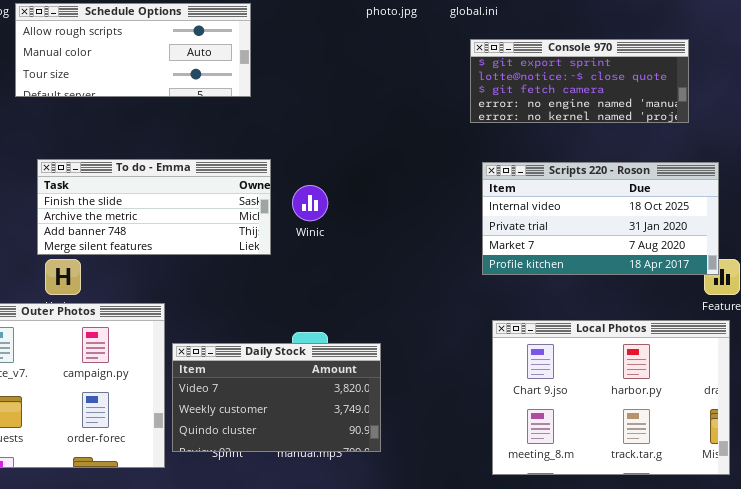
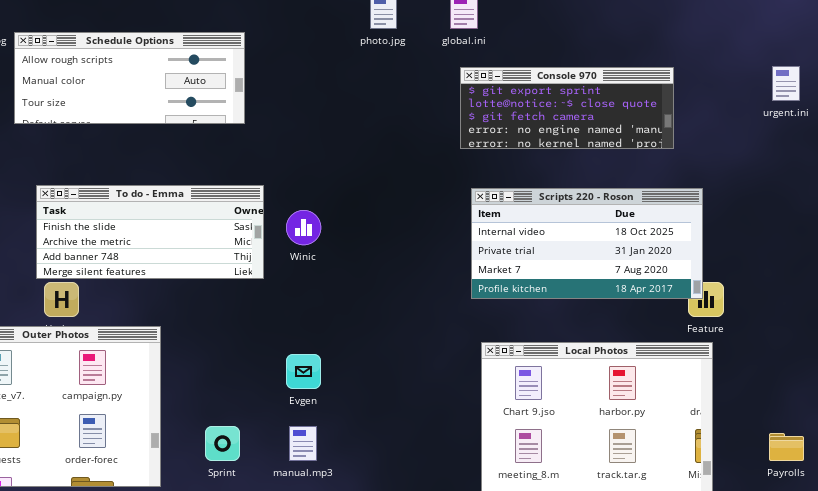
Daily Stock: [172,343,381,452] -> none, closed

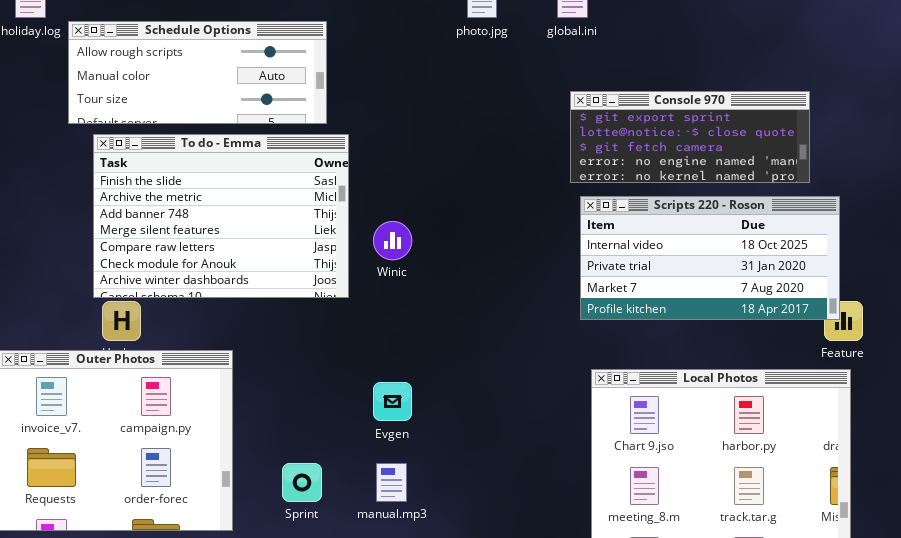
Console 970: [460,67,674,149] -> [570,91,810,183], moved
To do - Emma: [36,185,264,279] -> [93,134,349,298], resized

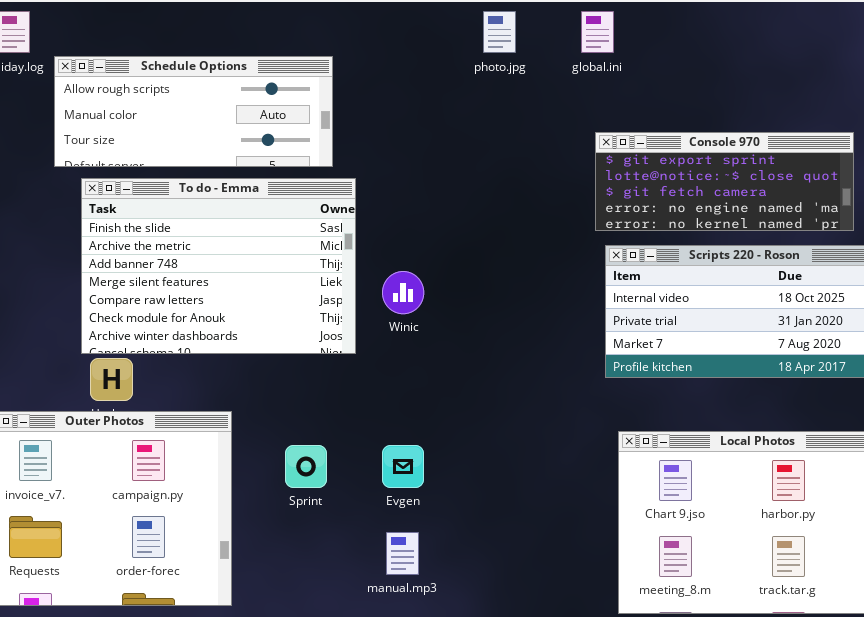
Sprint: [282,463,322,502] -> [285,445,327,488], moved

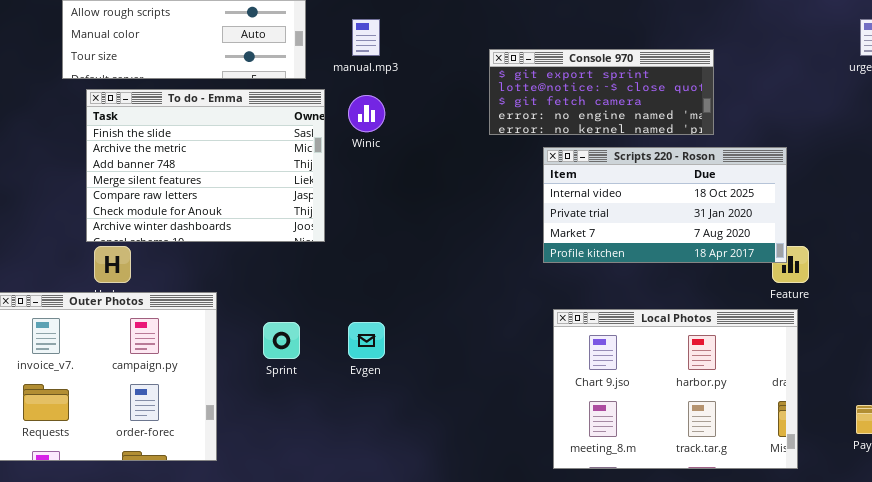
Console 970: [595,132,854,231] -> [489,49,714,135], moved
Winic: [382,271,424,314] -> [348,95,385,132], moved
manual.mp3: [386,532,419,575] -> [352,19,380,56], moved

